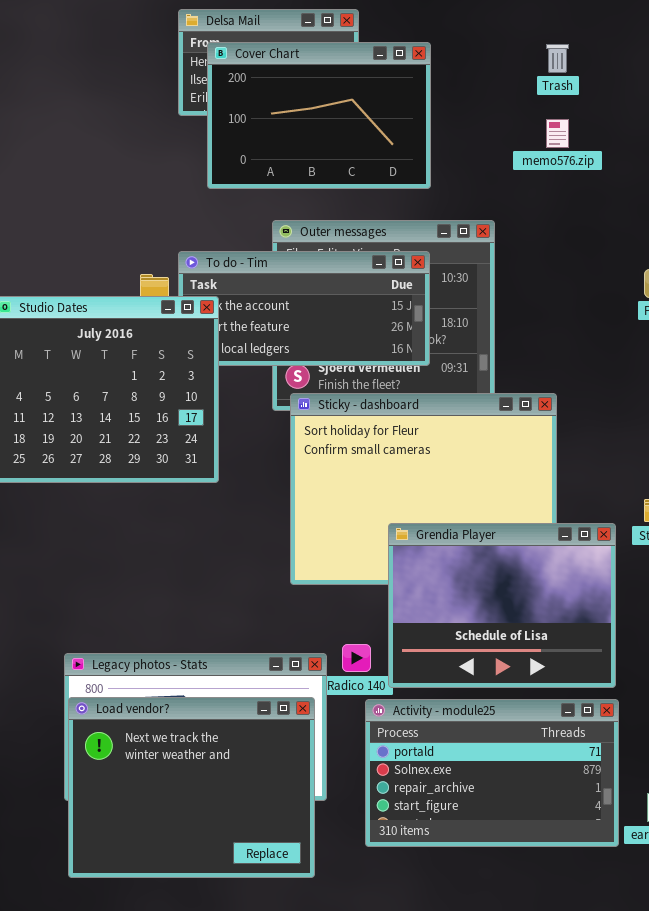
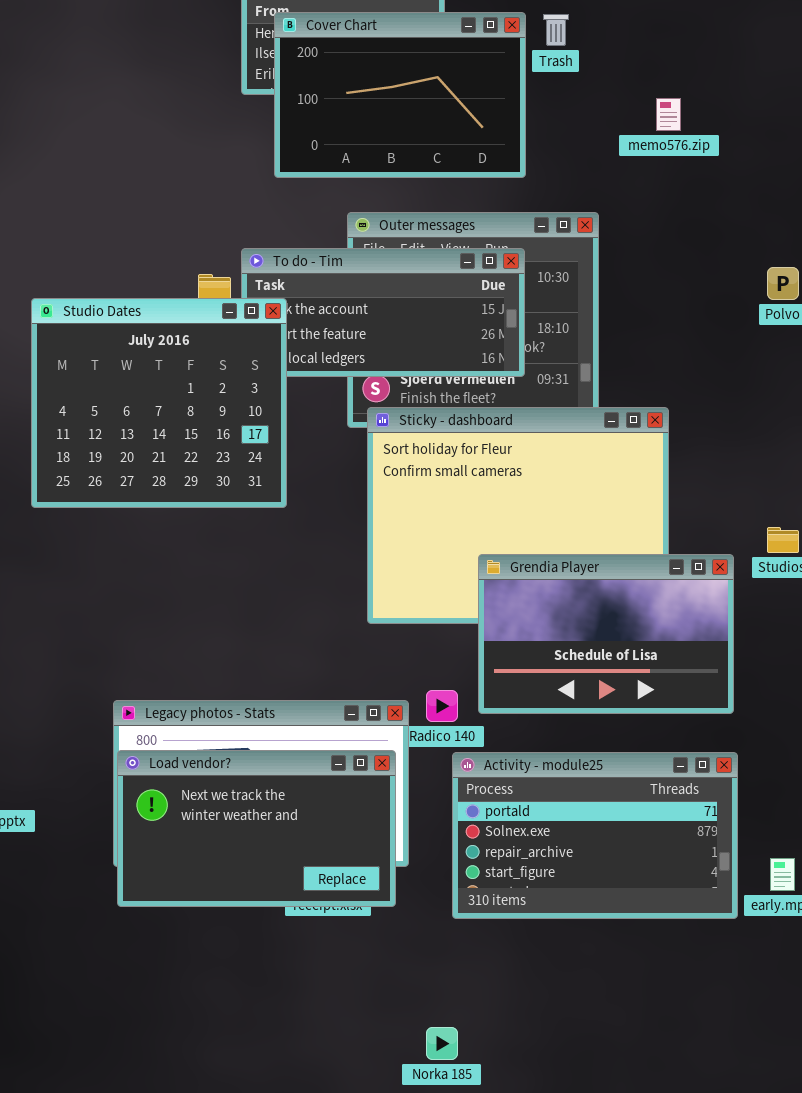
Trash: [546,44,569,73] -> [543,14,569,46], moved
Grendia Player: [388,523,616,688] -> [478,554,734,714], resized
Load vendor?: [68,697,315,878] -> [117,750,396,907], resized

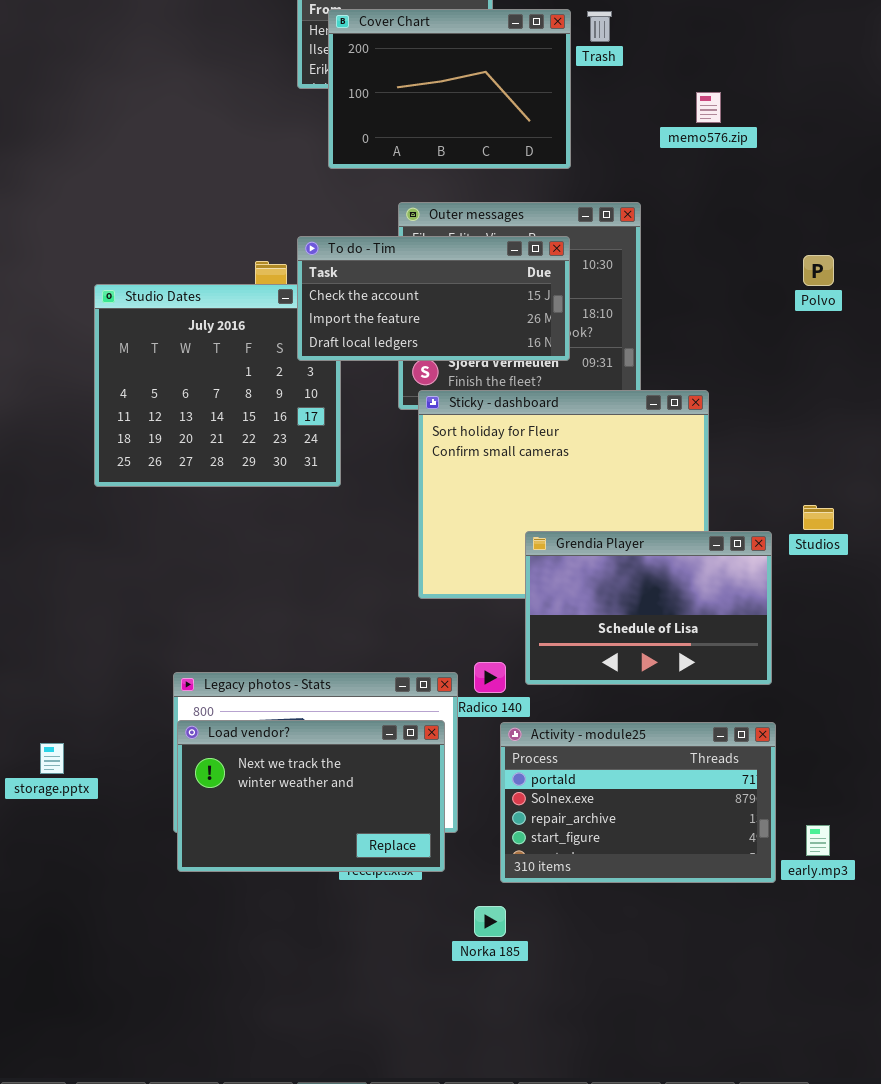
To do - Tim: [241,248,525,377] -> [297,236,570,361], raised
Norka 185: [426,1027,458,1060] -> [474,906,506,937], moved

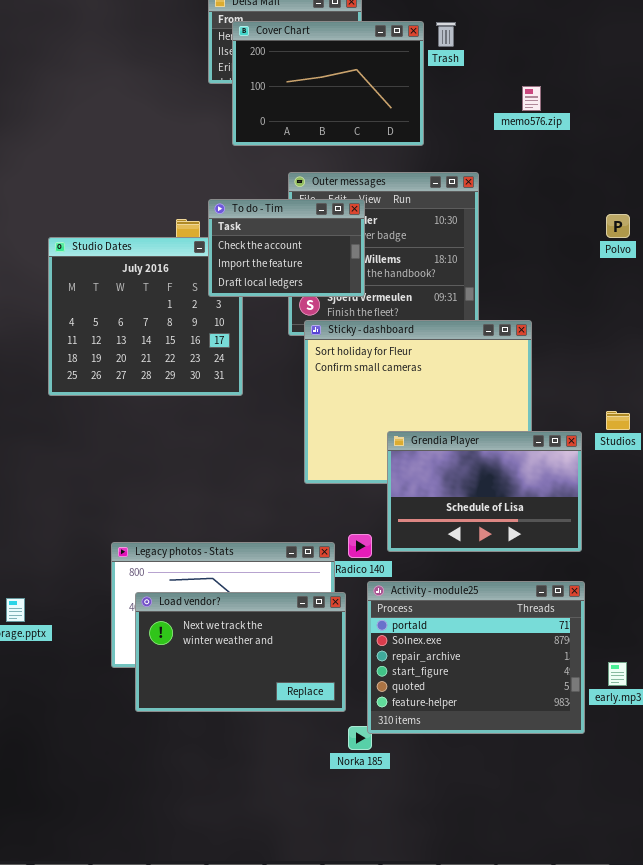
To do - Tim: [297,236,570,361] -> [208,199,365,297], resized
Load vendor?: [177,720,445,872] -> [135,592,346,712], moved
Activity - module25: [500,722,776,883] -> [367,581,585,734], resized

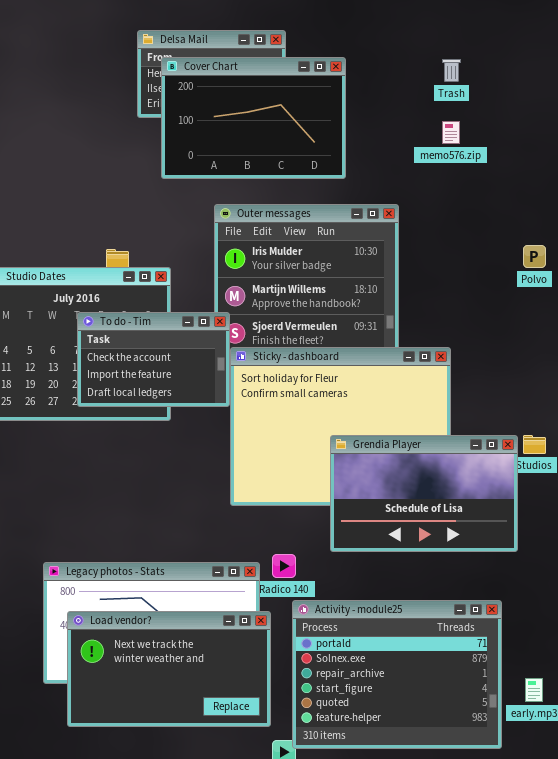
Trash: [436,22,456,47] -> [442,59,461,82], moved
To do - Tim: [208,199,365,297] -> [77,312,230,407], moved
Grendia Player: [387,431,582,552] -> [330,435,518,552], moved

